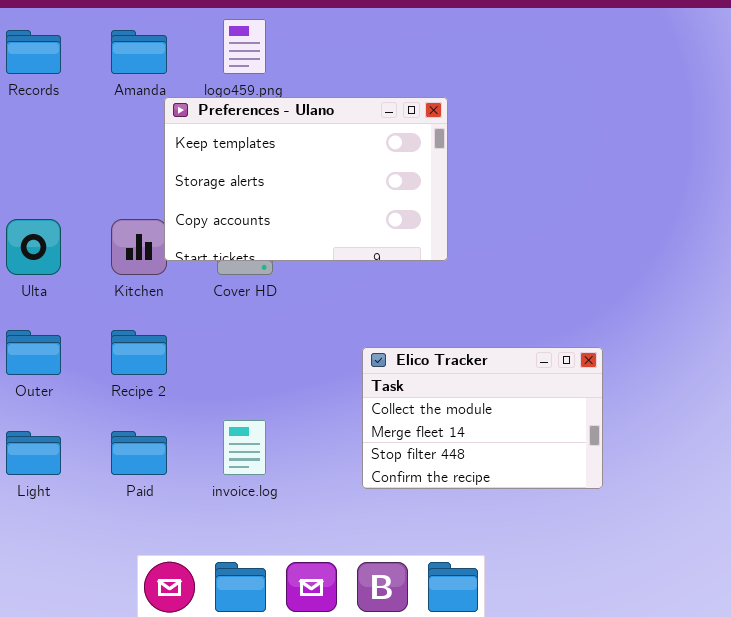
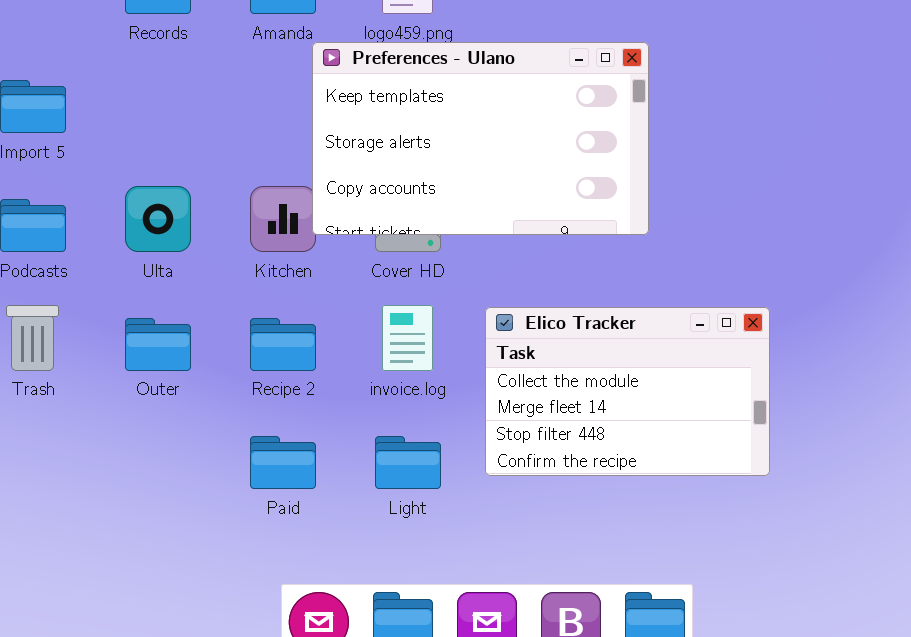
Elico Tracker: [362,347,603,489] -> [485,307,770,476], moved
invoice.log: [223,420,266,475] -> [382,305,433,371], moved
Light: [6,431,61,475] -> [375,436,441,489], moved

